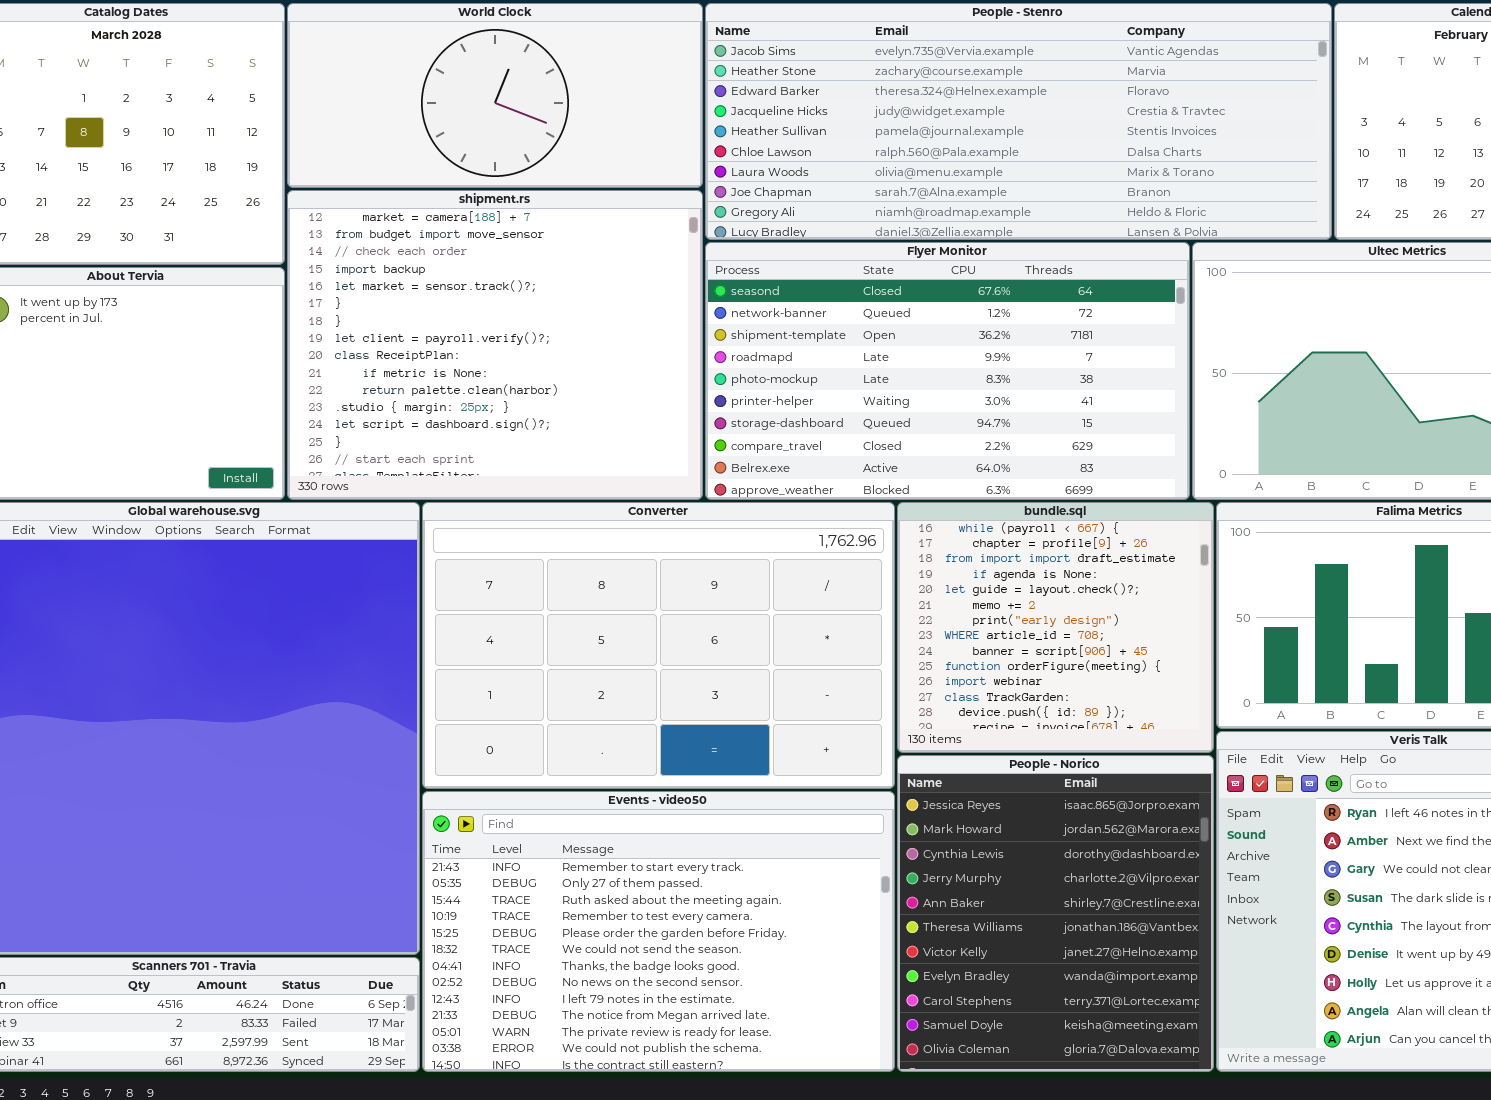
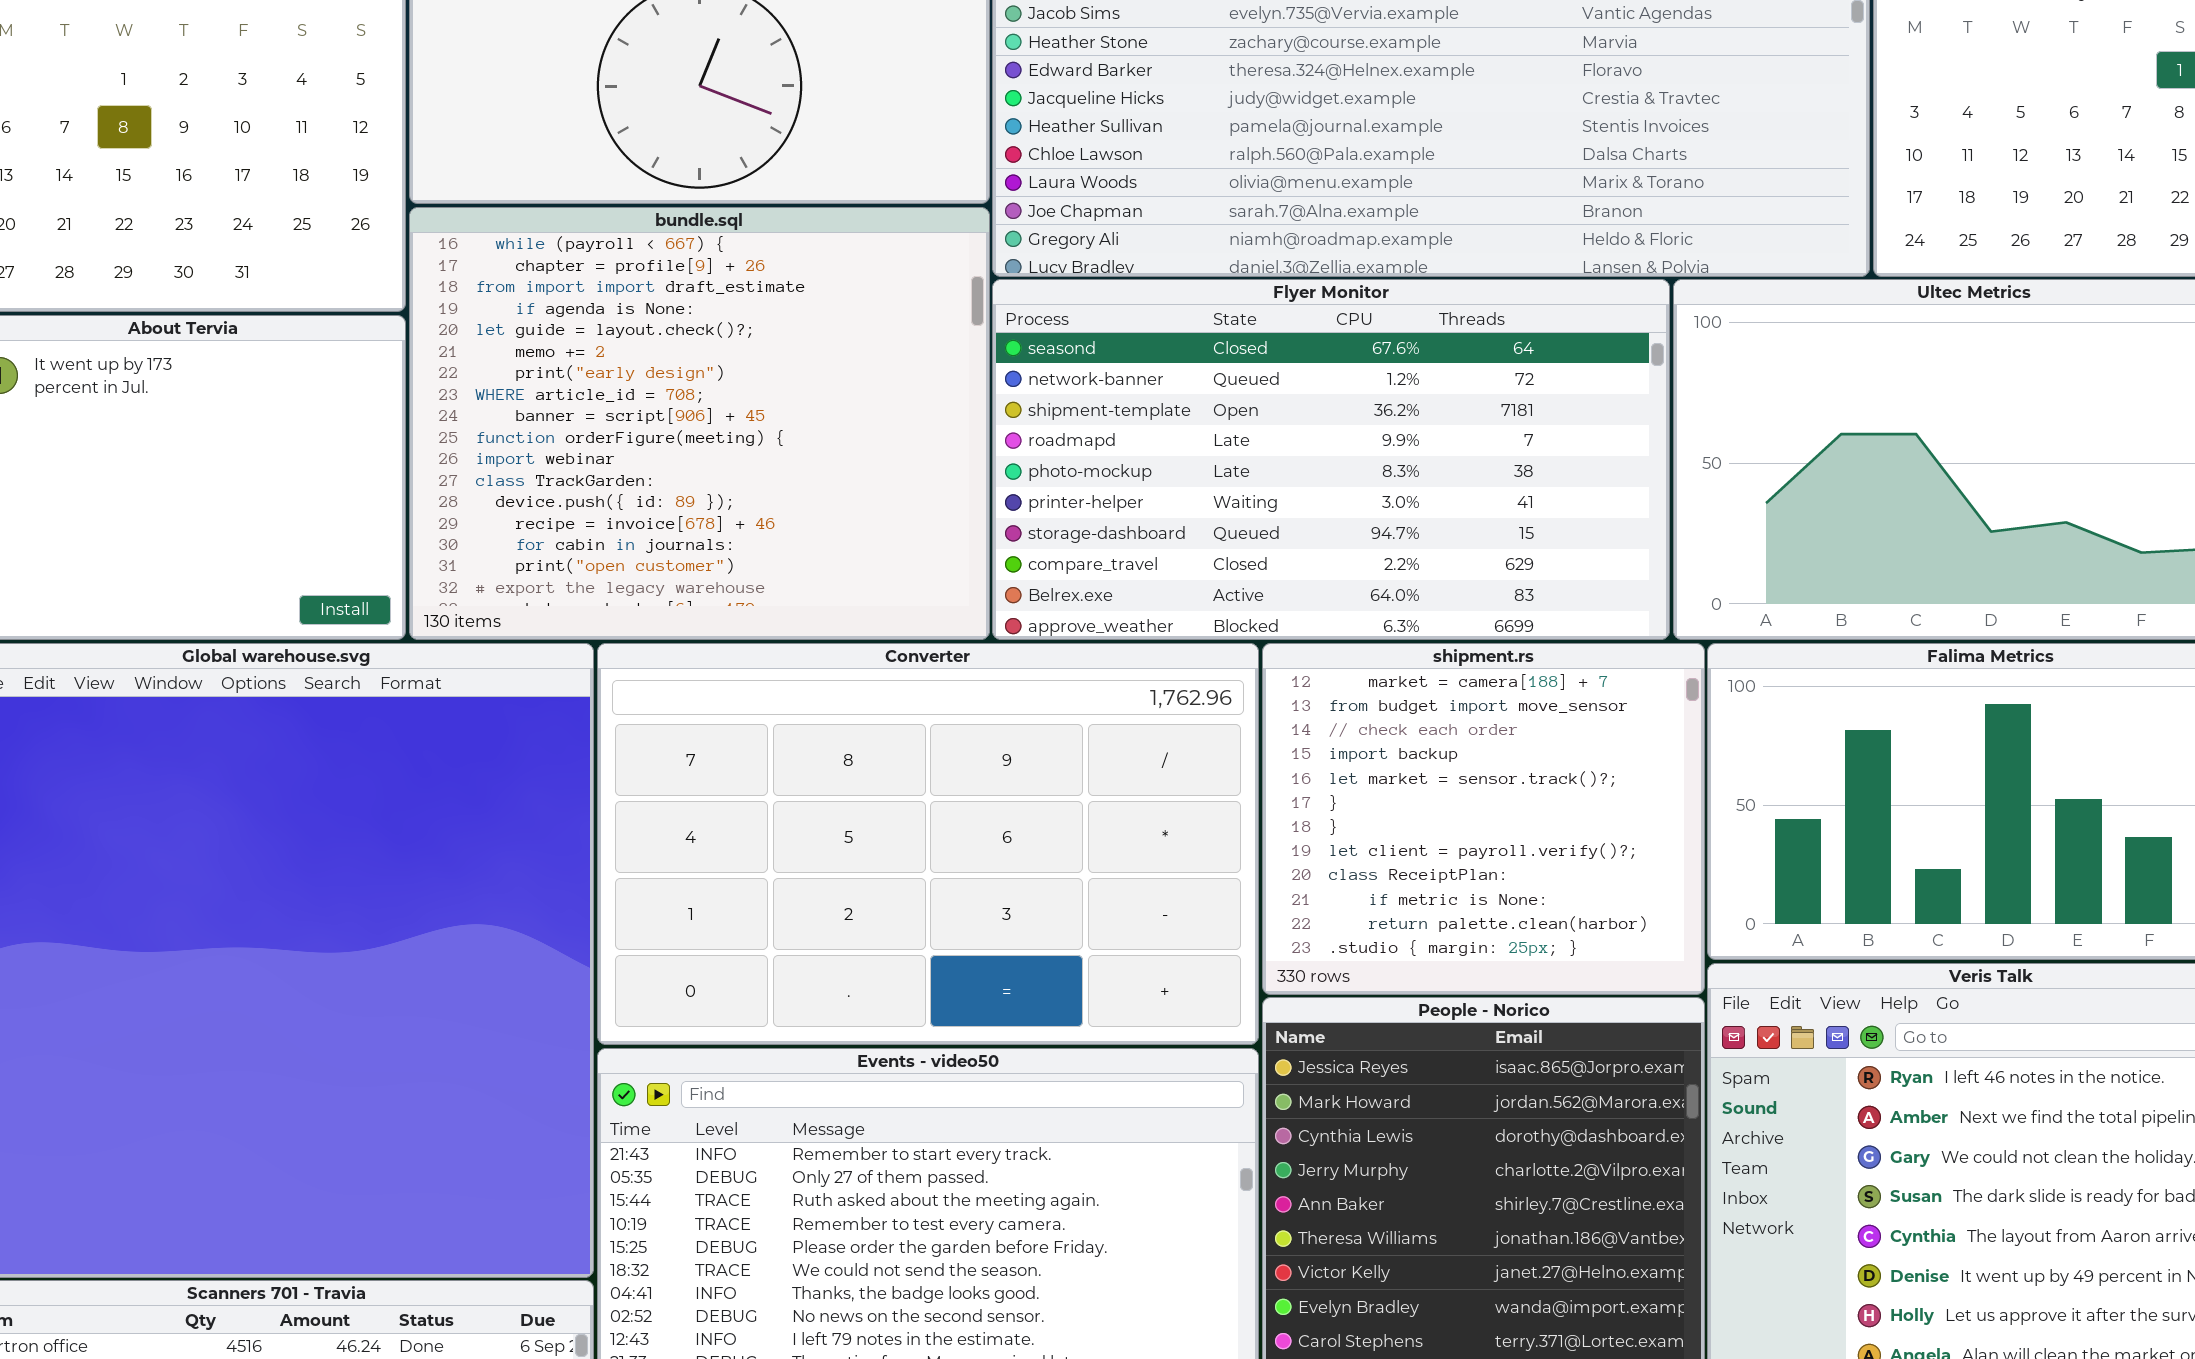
shipment.rs: [287,190,703,500] -> [1262,643,1705,995], moved, resized
bundle.sql: [897,502,1214,753] -> [409,207,990,640], moved, resized

